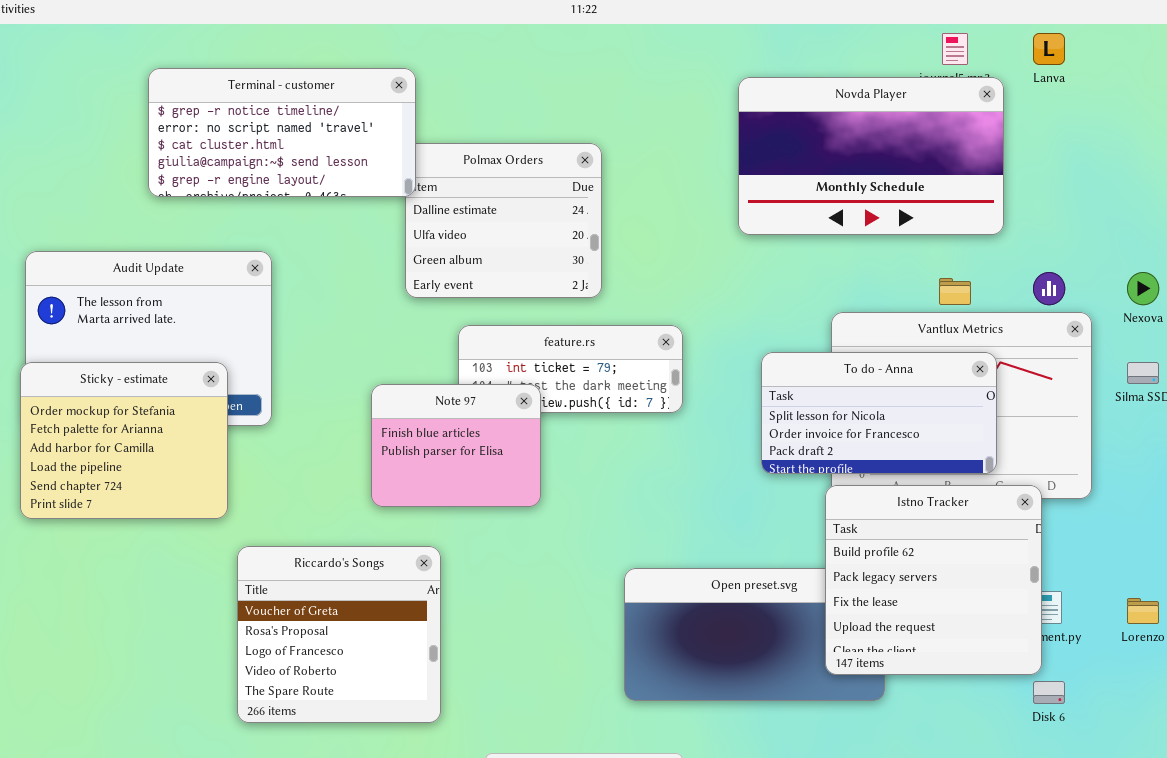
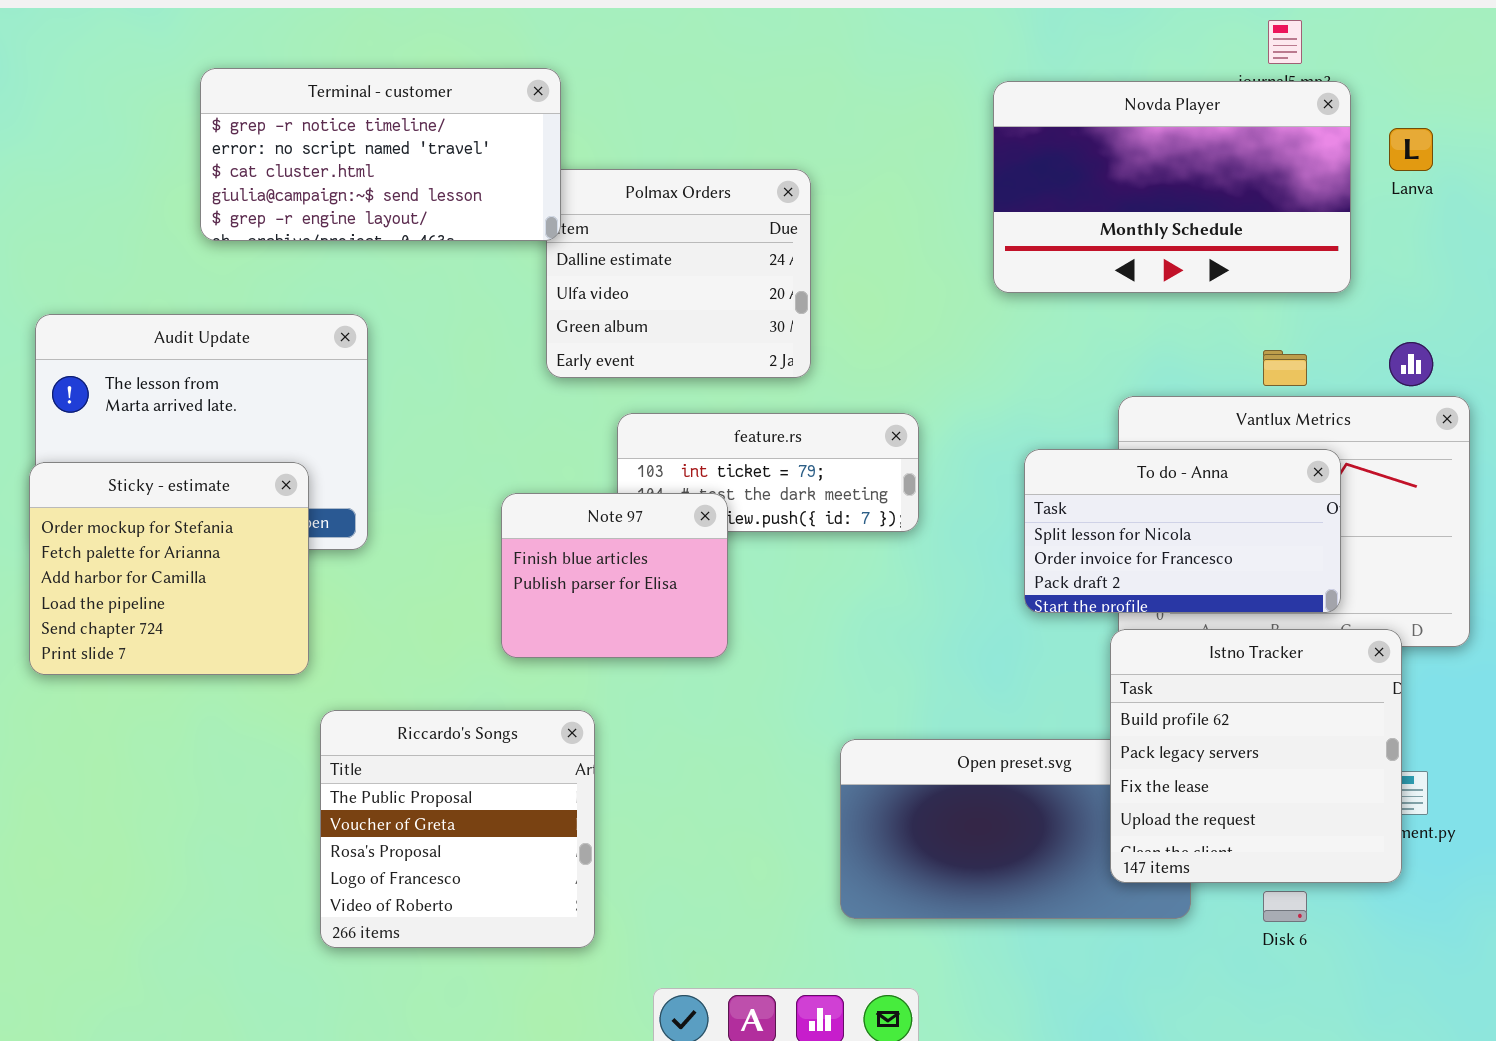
Lanva: [1033,33,1065,65] -> [1389,128,1433,171], moved
Riccardo's Songs: [237,546,441,723] -> [320,710,595,948], scrolled up 1 row
Disk 6: [1033,681,1065,704] -> [1263,891,1307,922], moved

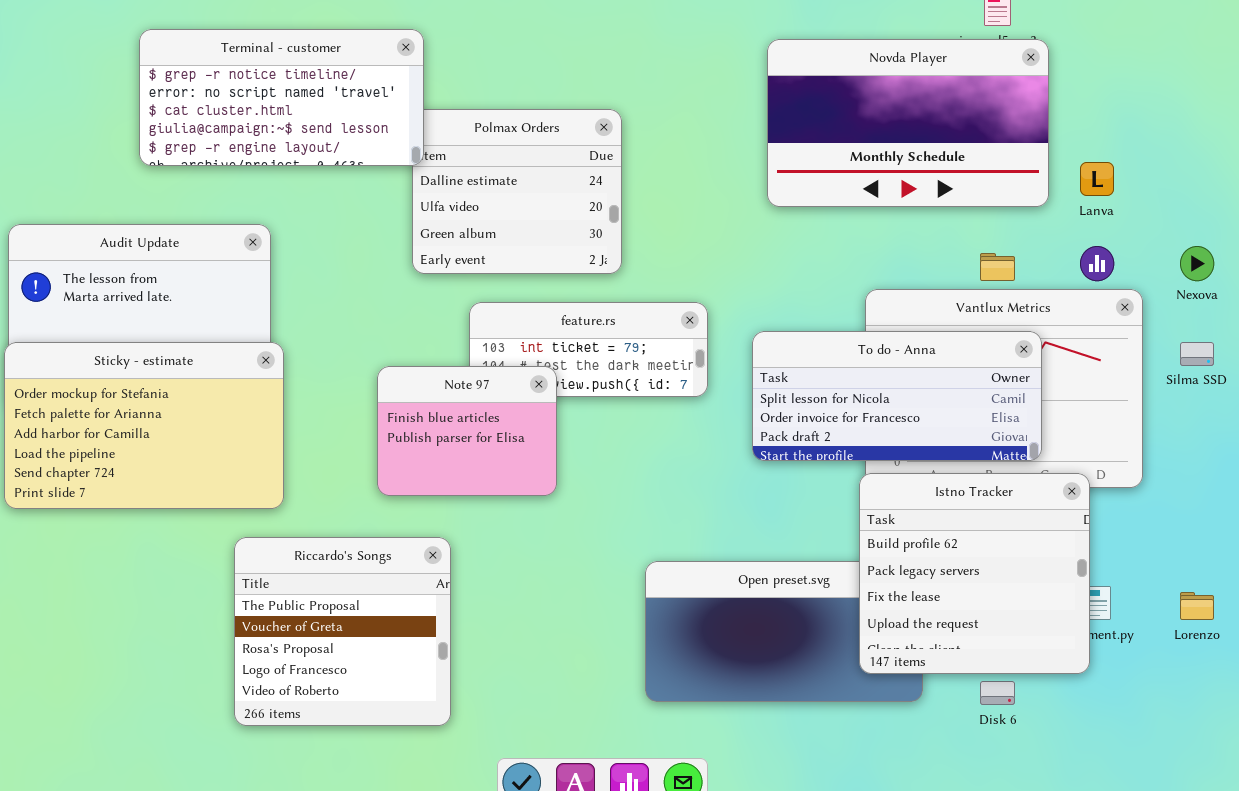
Lanva: [1389,128,1433,171] -> [1080,162,1114,196], moved
To do - Anna: [1024,449,1341,613] -> [752,331,1042,461], resized
Sticky - estimate: [29,462,309,675] -> [4,342,284,509], resized

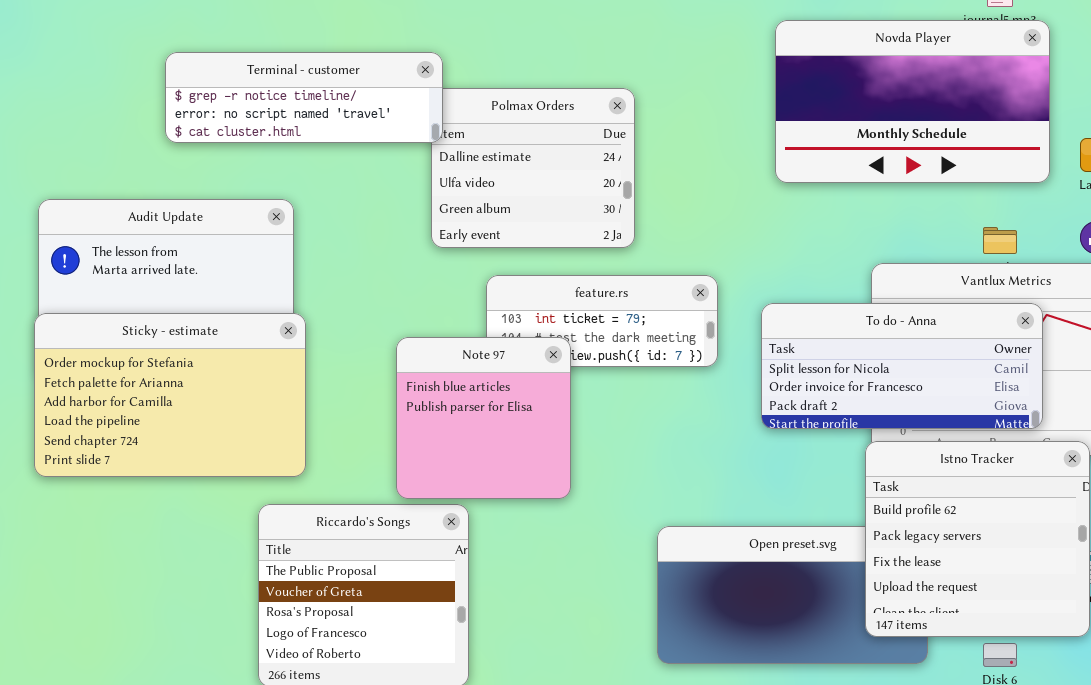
Terminal - customer: [139,29,424,166] -> [165,52,443,143], resized
Note 97: [377,366,557,496] -> [396,337,571,499], resized

